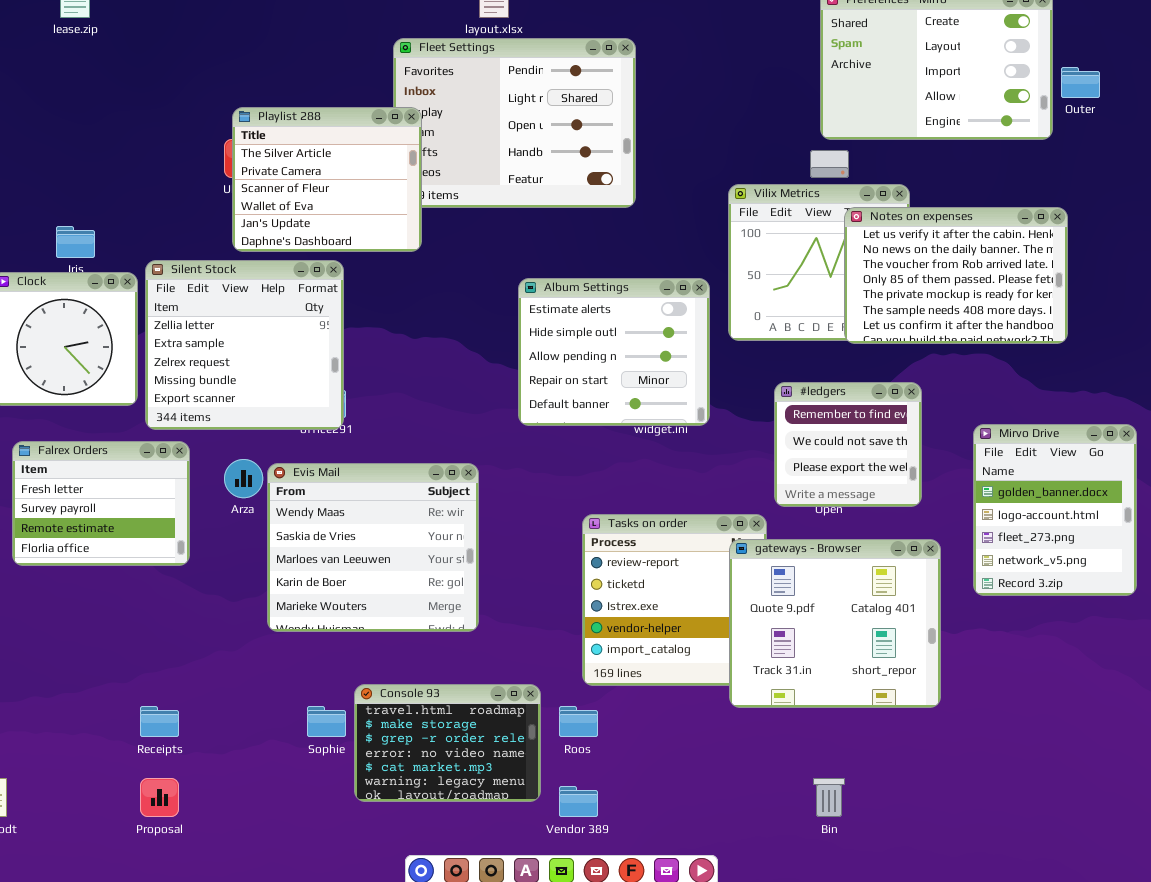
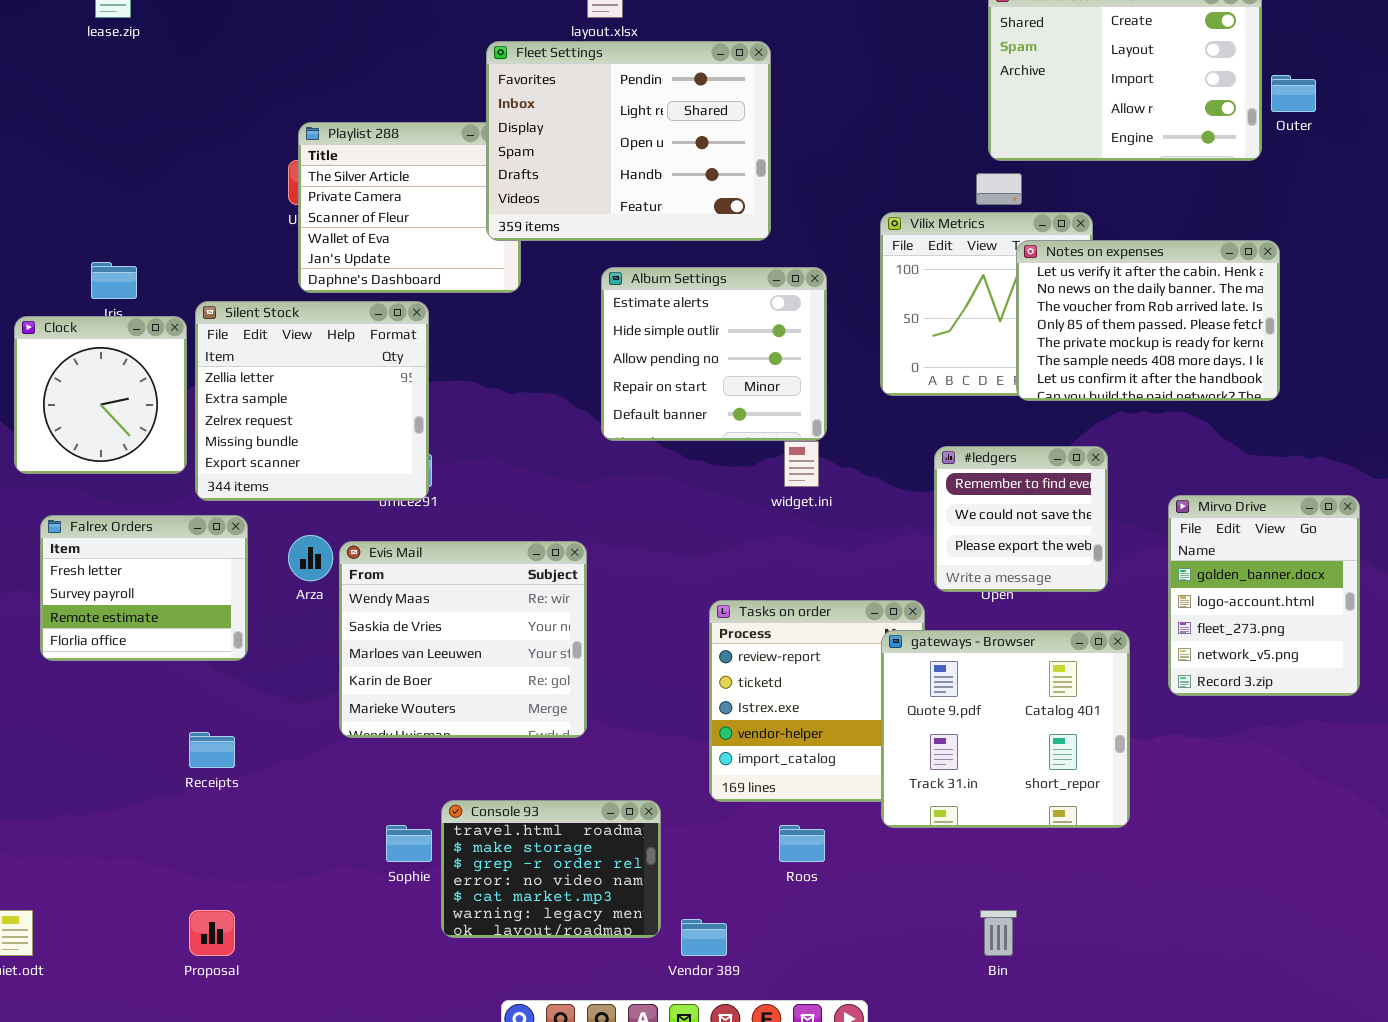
Fleet Settings: [393,38,636,208] -> [486,41,771,241], raised
Album Settings: [518,278,710,426] -> [601,267,827,441], moved
Receipts: [140,706,179,737] -> [189,732,235,768], moved
Roos: [559,706,598,737] -> [779,825,825,862], moved

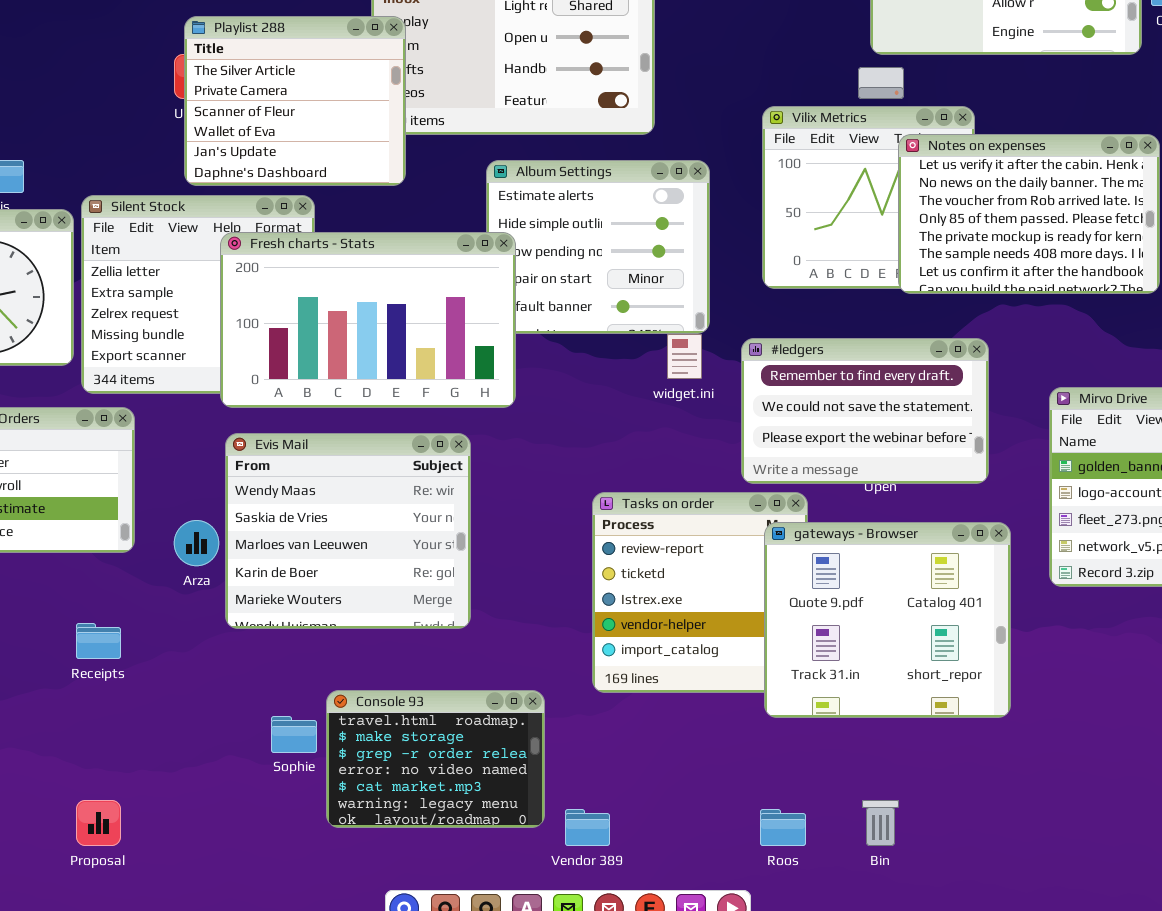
Playlist 288: [298,122,521,293] -> [184,16,406,186], raised
Fresh charts - Stats: none -> [220,232,516,408], opened
#ledgers: [934,446,1108,592] -> [741,338,989,484], resized
Arza: [288,535,333,581] -> [174,520,219,566], moved
Roos: [779,825,825,862] -> [760,809,806,846], moved

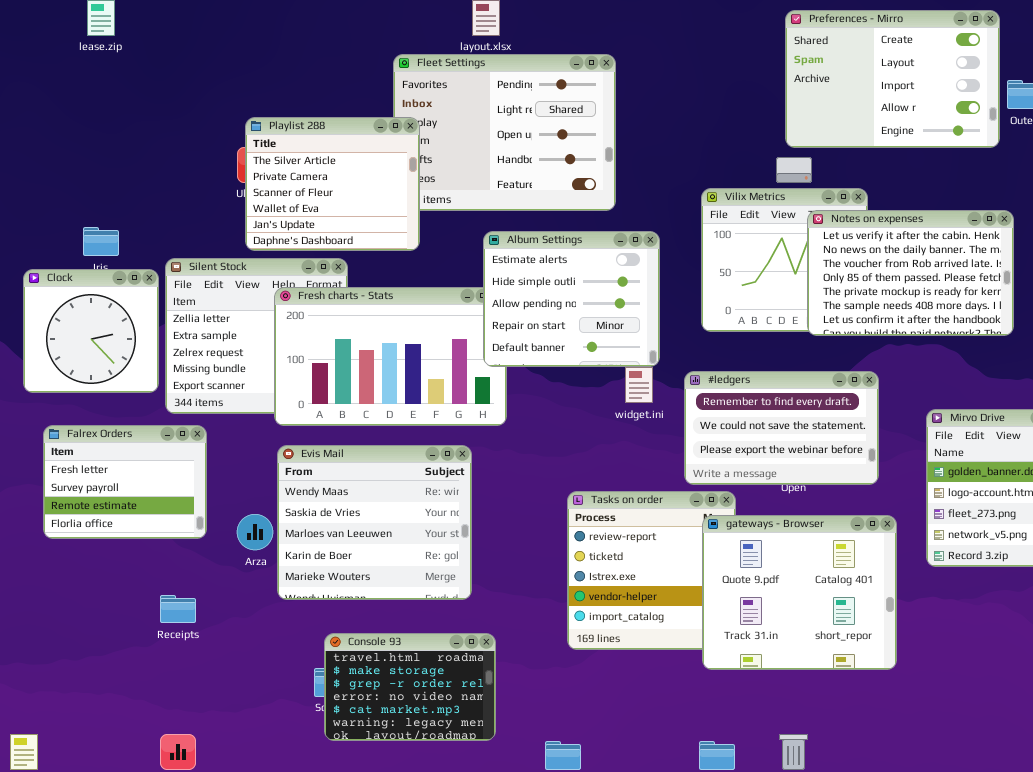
Album Settings: [486,160,710,334] -> [483,231,660,367], raised
Console 93: [326,690,545,828] -> [324,633,496,741], moved

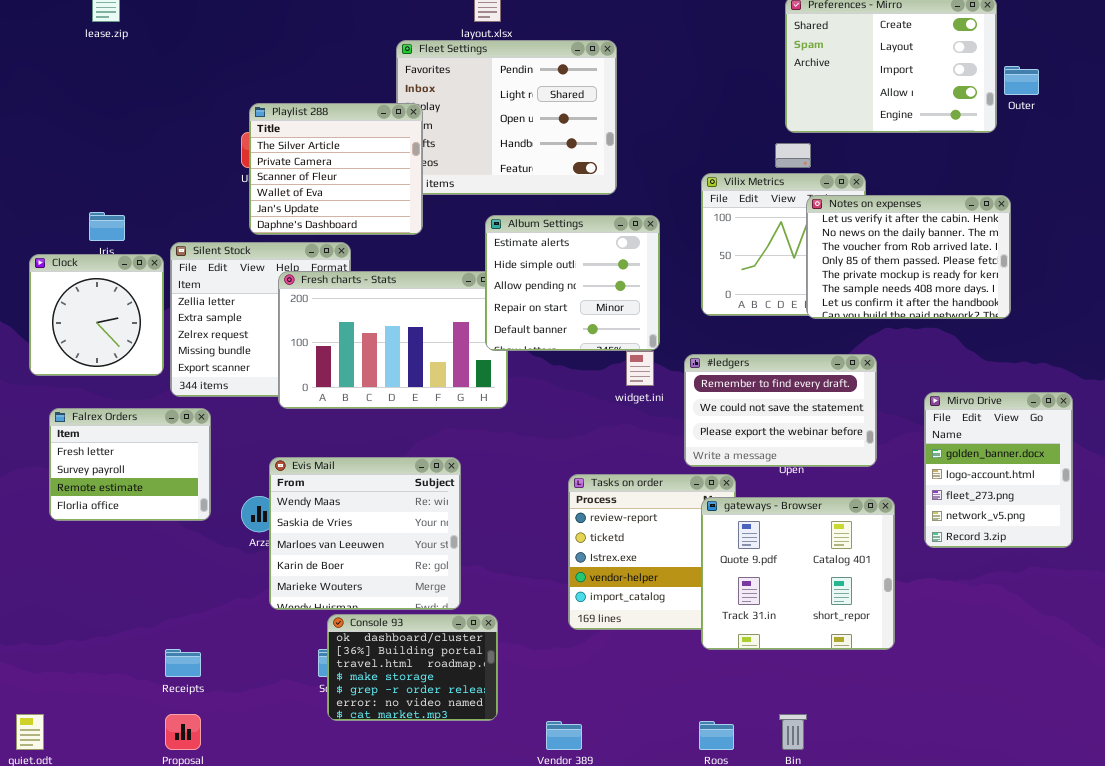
Evis Mail: [277,445,472,600] -> [269,457,461,610], moved
Receipts: [160,595,196,623] -> [165,649,201,677], moved
Console 93: [324,633,496,741] -> [327,614,498,721], scrolled up 2 rows

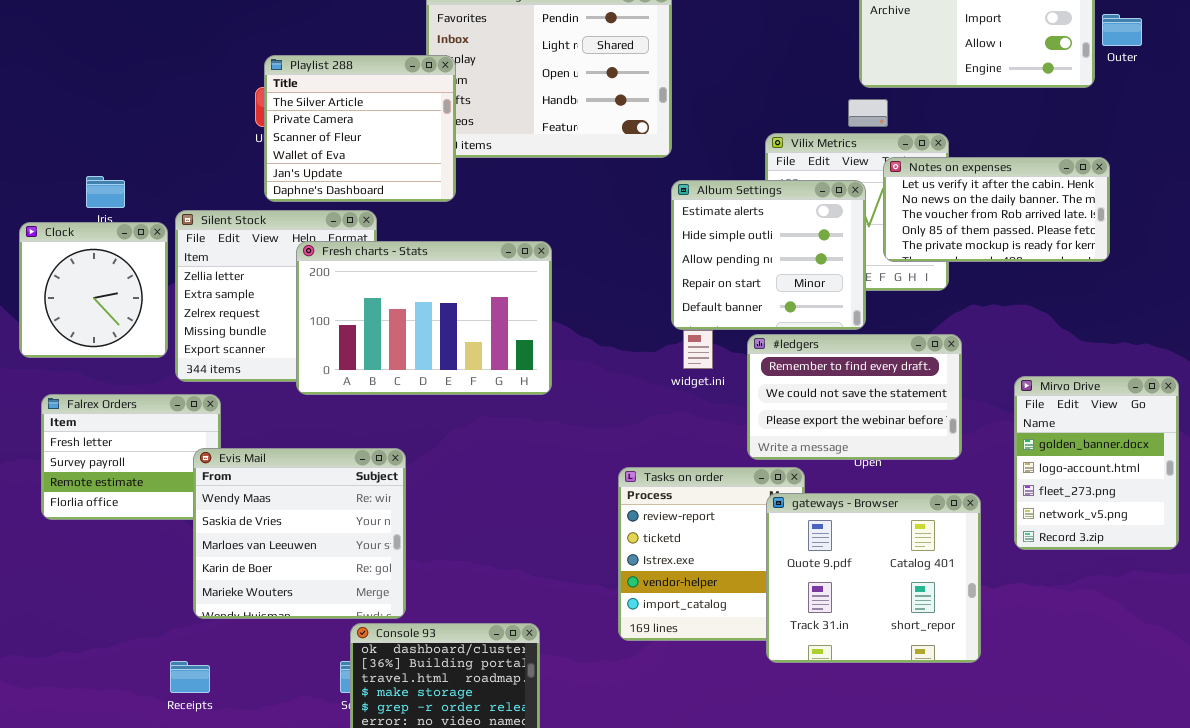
Notes on expenses: [806,195,1011,319] -> [883,157,1110,262], resized
Album Settings: [485,215,660,351] -> [671,180,866,330], moved
Evis Mail: [269,457,461,610] -> [193,448,406,619], moved

